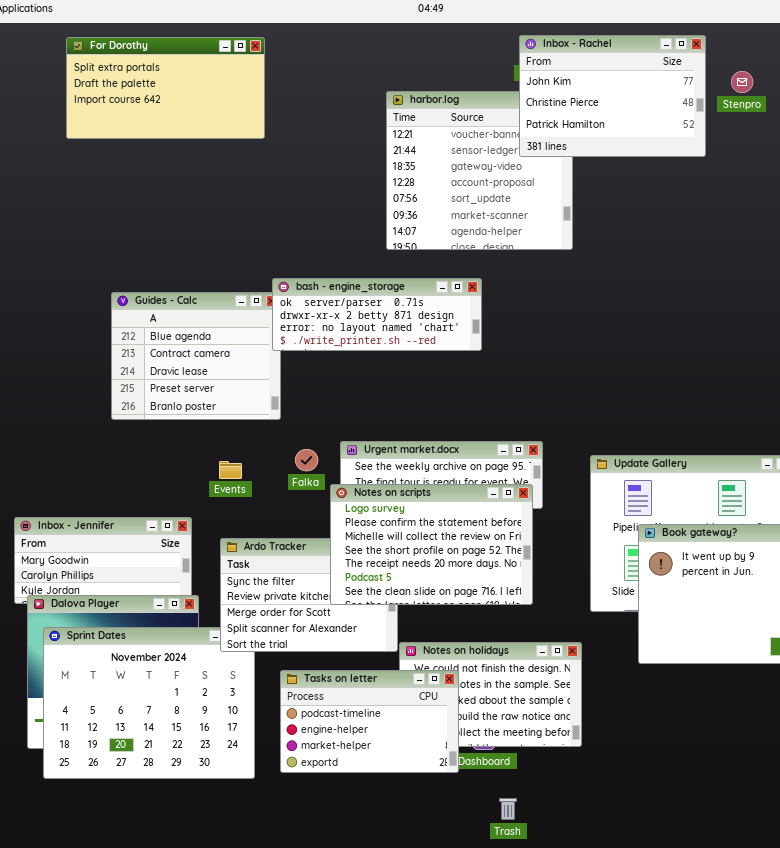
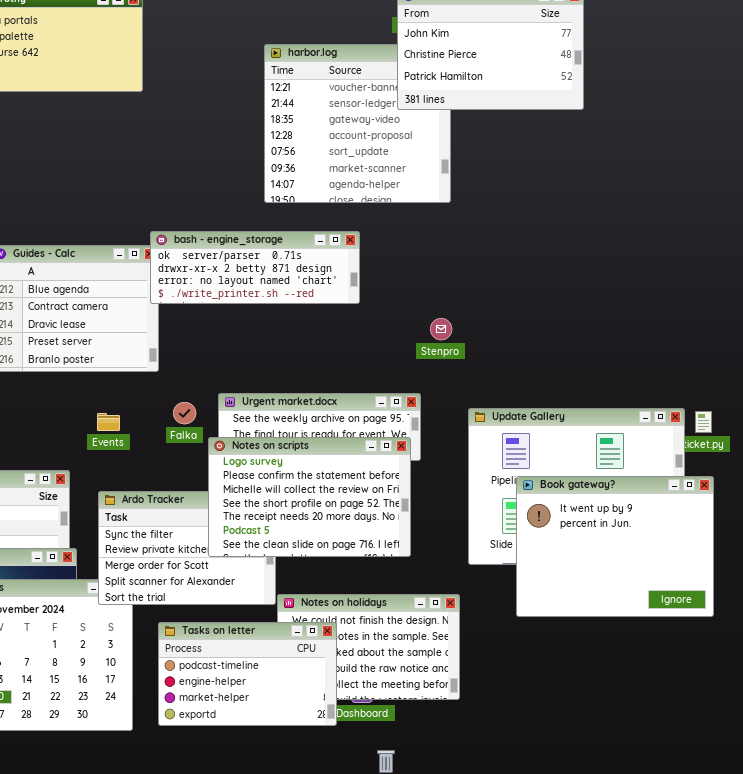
Stenpro: [731,71,753,93] -> [430,318,452,340], moved

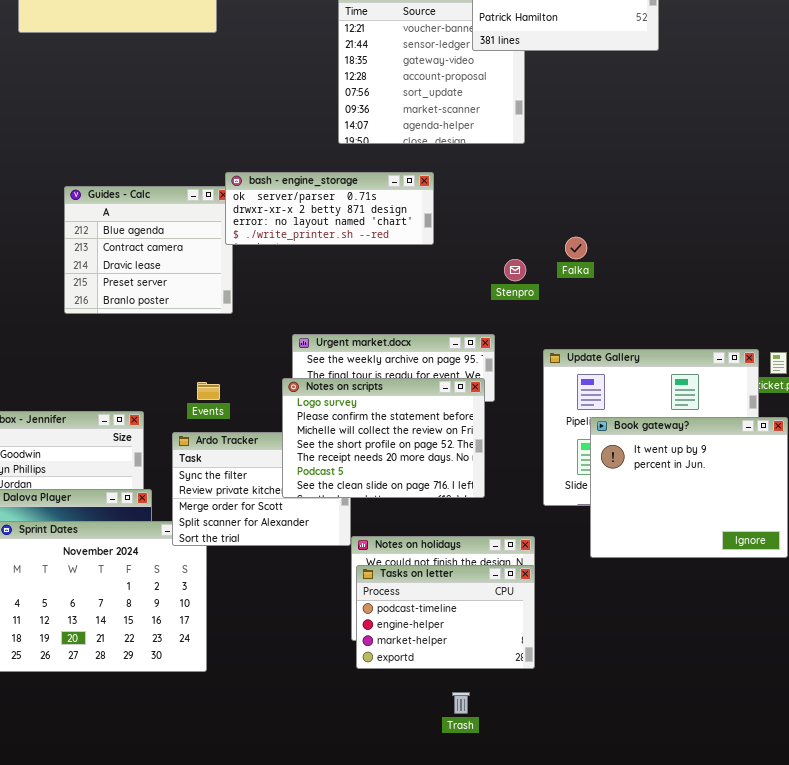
Falka: [173,402,196,424] -> [565,237,587,259], moved
Events: [97,413,120,431] -> [197,382,220,400], moved
Tasks on letter: [158,622,337,726] -> [356,565,535,669], moved

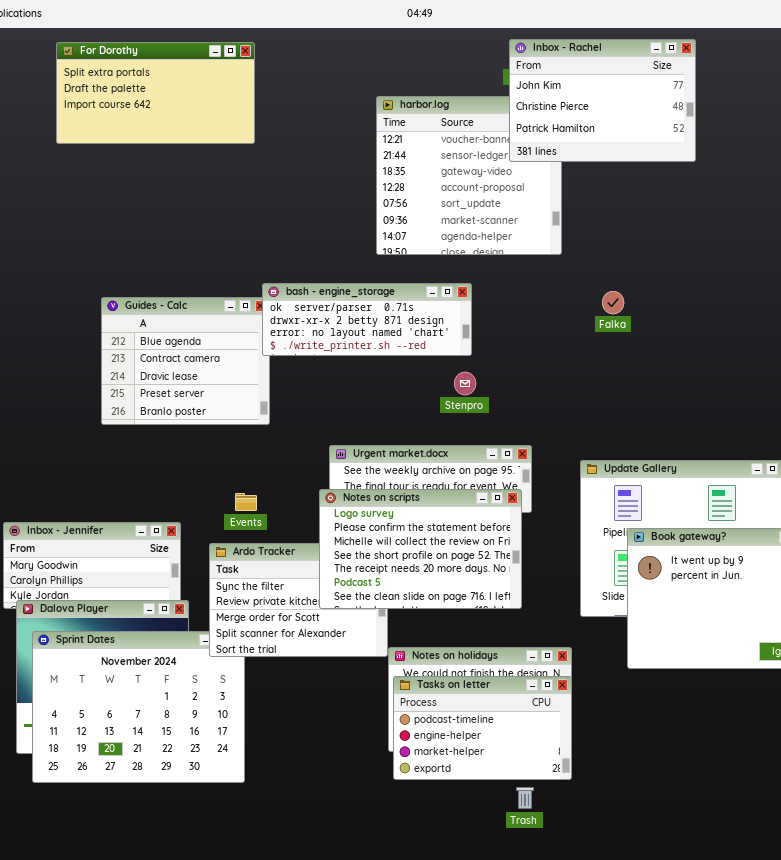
Falka: [565,237,587,259] -> [602,291,624,314], moved
Stenpro: [504,259,526,281] -> [454,372,476,395], moved
Trash: [452,692,470,714] -> [516,787,534,809], moved

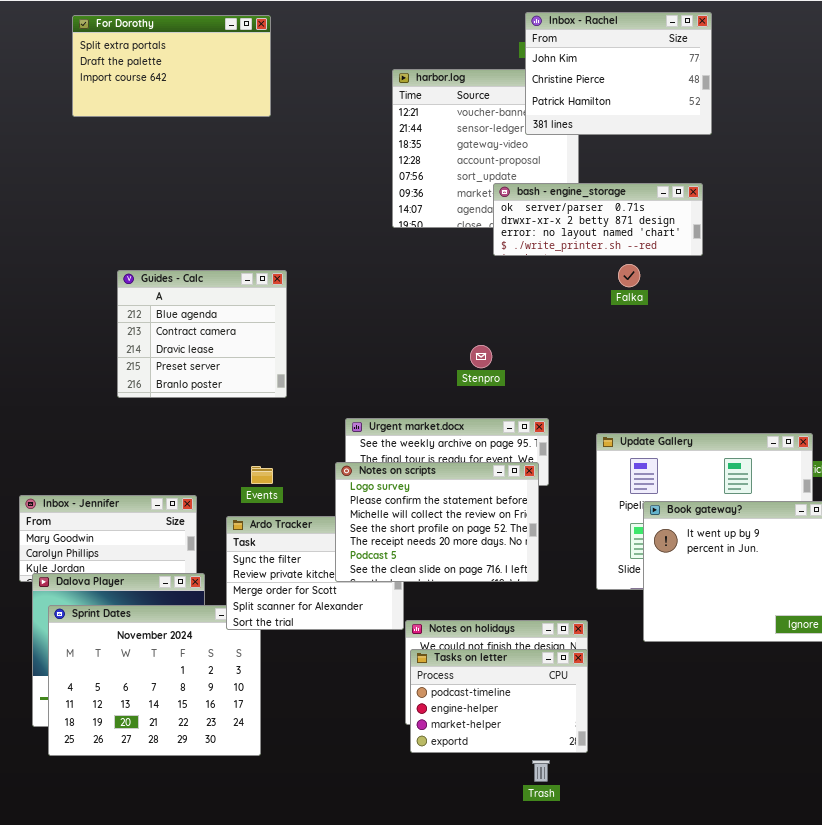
bash - engine_storage: [262,283,472,356] -> [493,183,703,256], moved

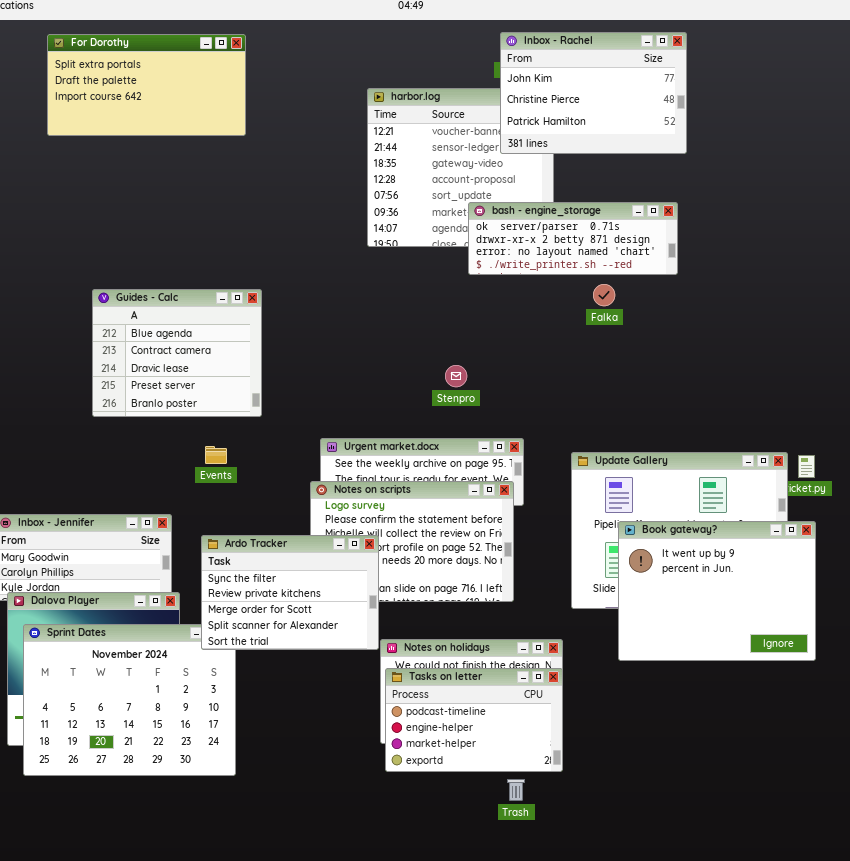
Events: [251,466,273,484] -> [205,446,227,464], moved
Ardo Tracker: [226,516,404,630] -> [201,535,379,650], raised

